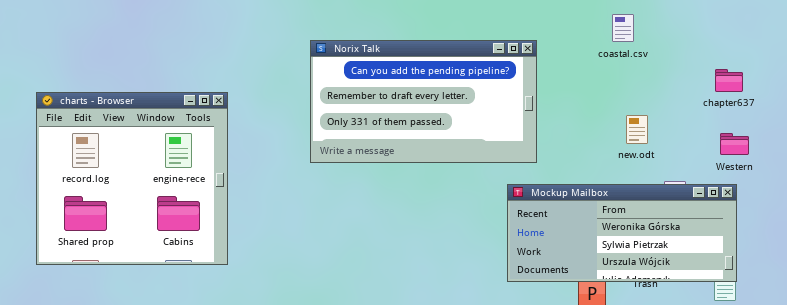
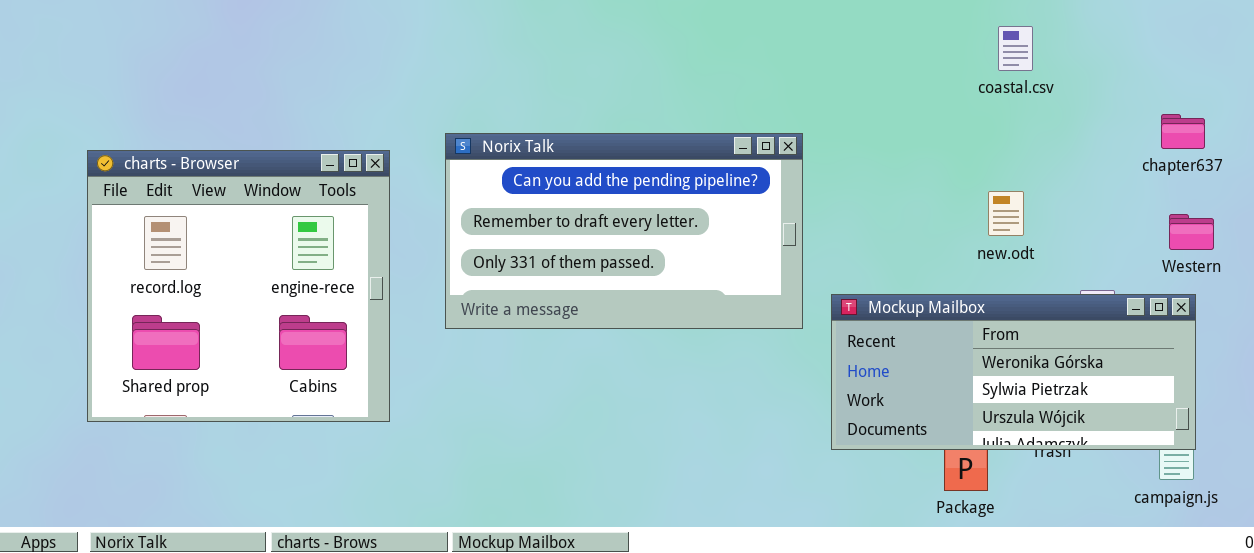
Norix Talk: [310,40,537,163] -> [445,133,803,329], moved
new.odt: [626,115,648,144] -> [988,191,1024,236], moved

